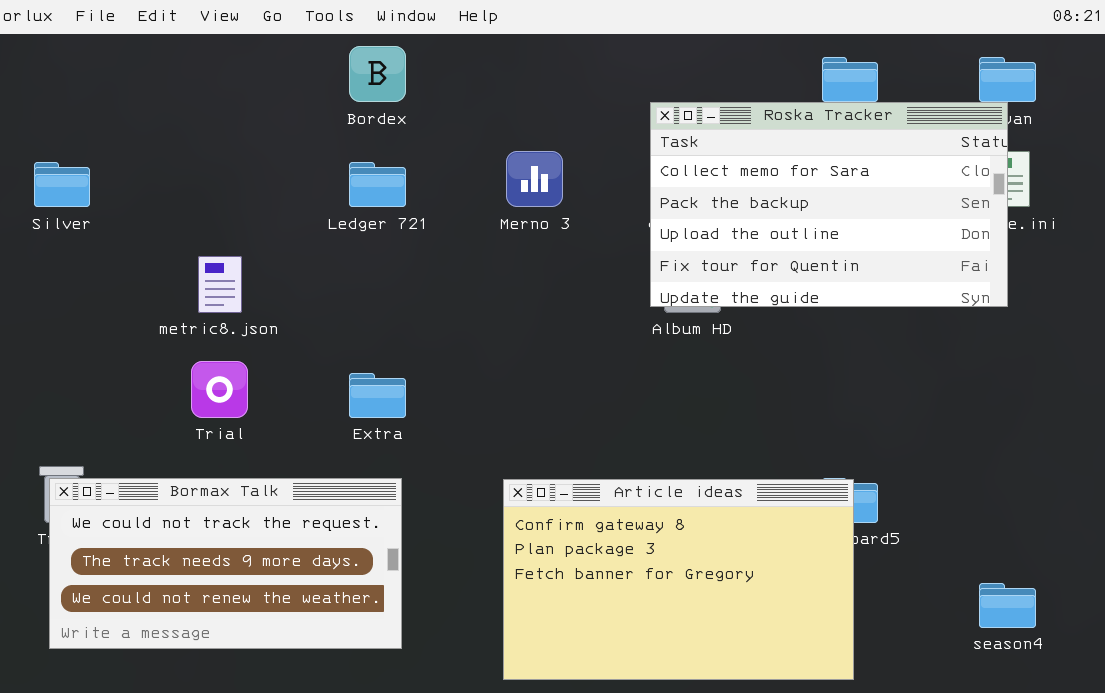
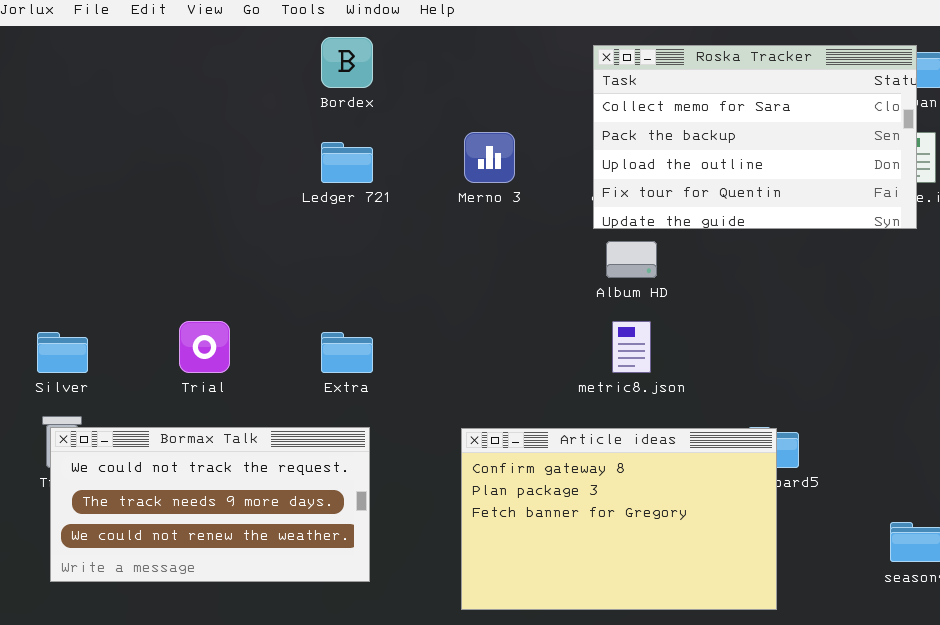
Roska Tracker: [650,102,1008,307] -> [593,45,917,229], moved
Silver: [34,162,90,207] -> [37,332,88,373], moved
metric8.json: [198,256,242,313] -> [612,321,651,373], moved

